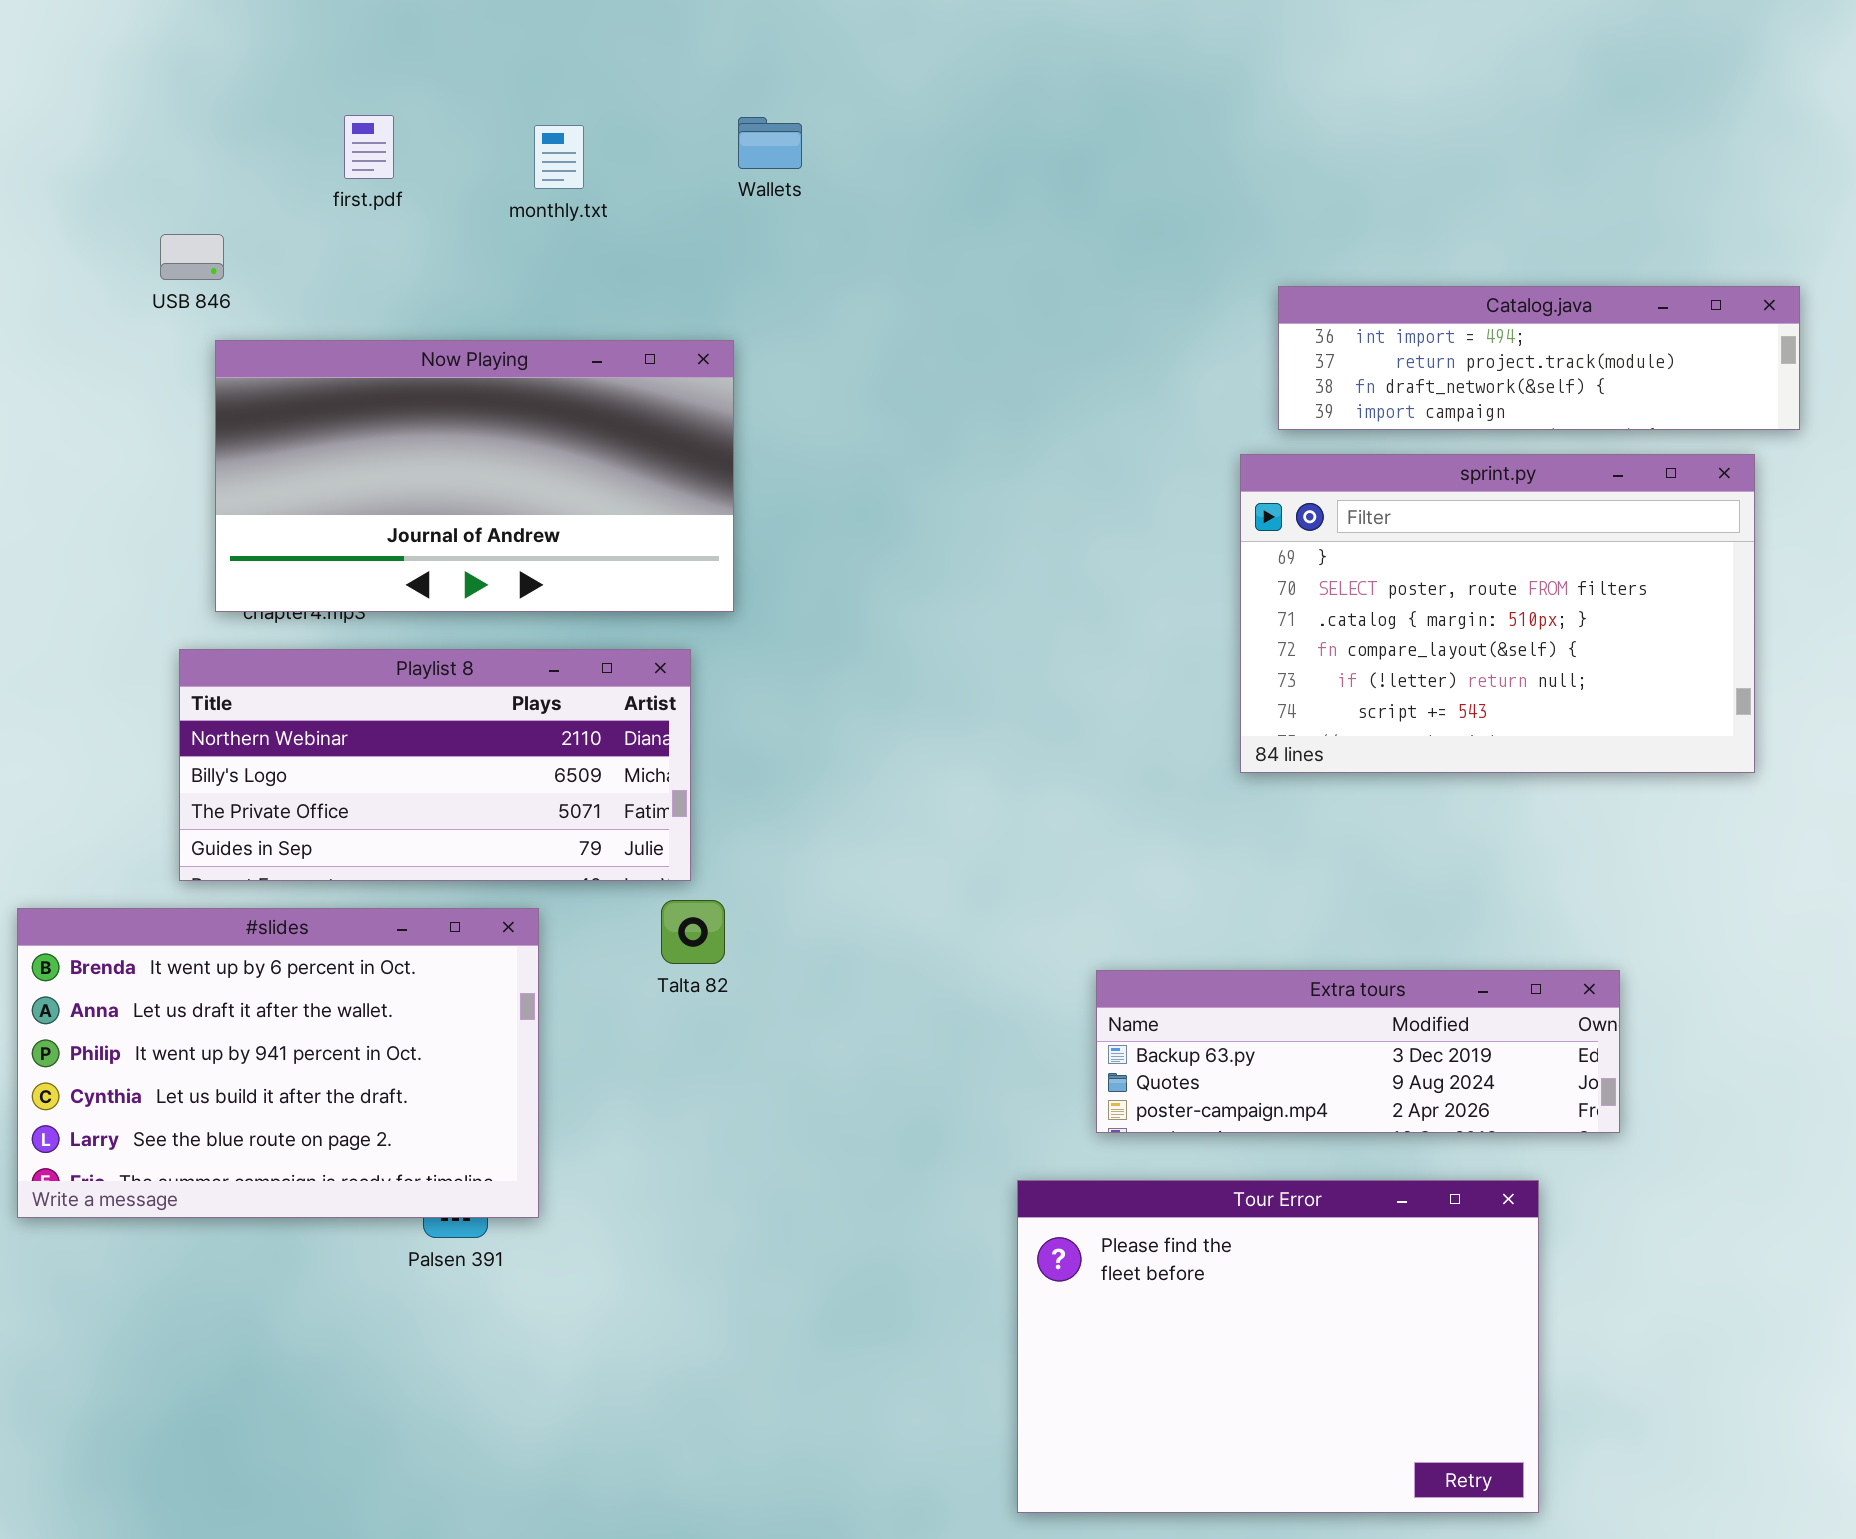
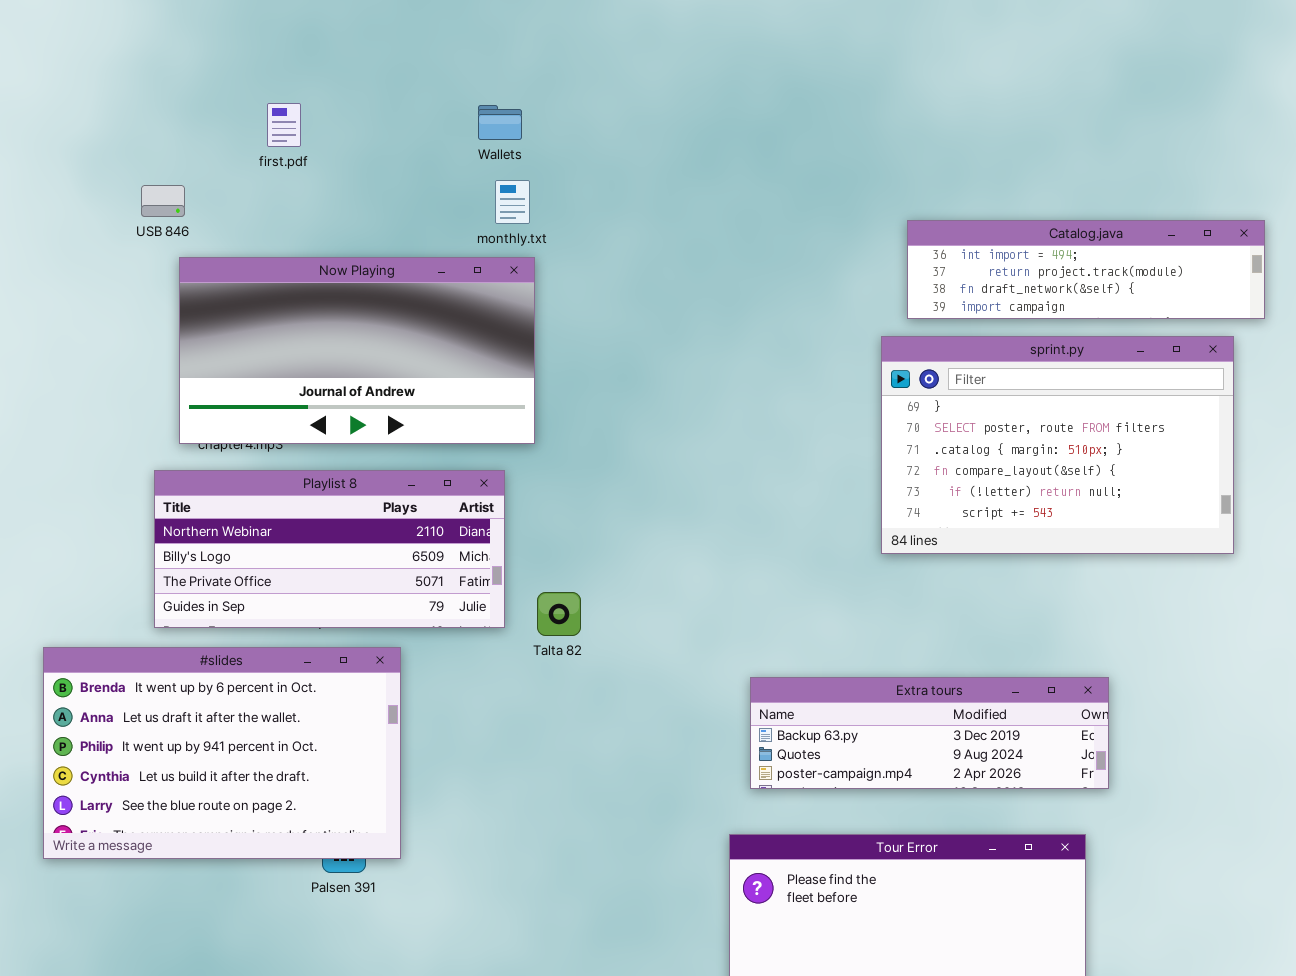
Wallets: [738,117,802,169] -> [478,105,522,140], moved
monthly.txt: [534,125,584,189] -> [495,180,530,224], moved
Talta 82: [661,900,725,964] -> [537,592,581,636], moved
Extra tours: [1096,970,1620,1133] -> [750,677,1109,789], moved

